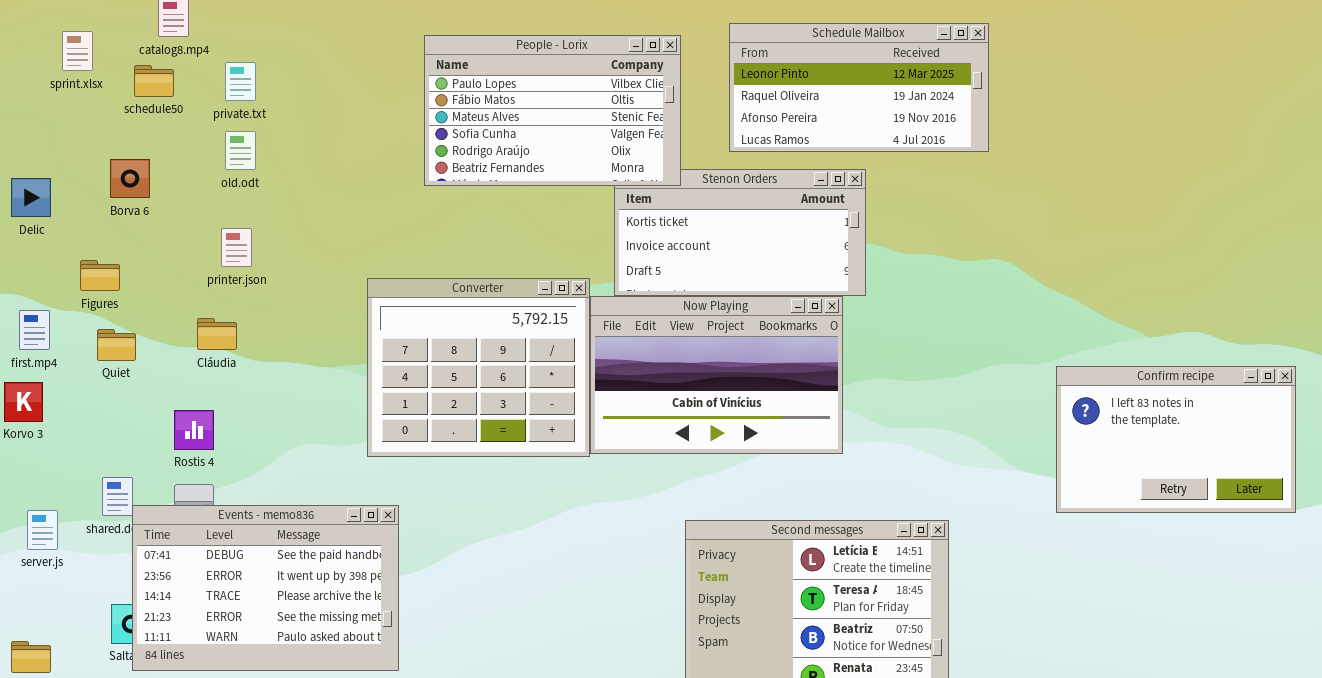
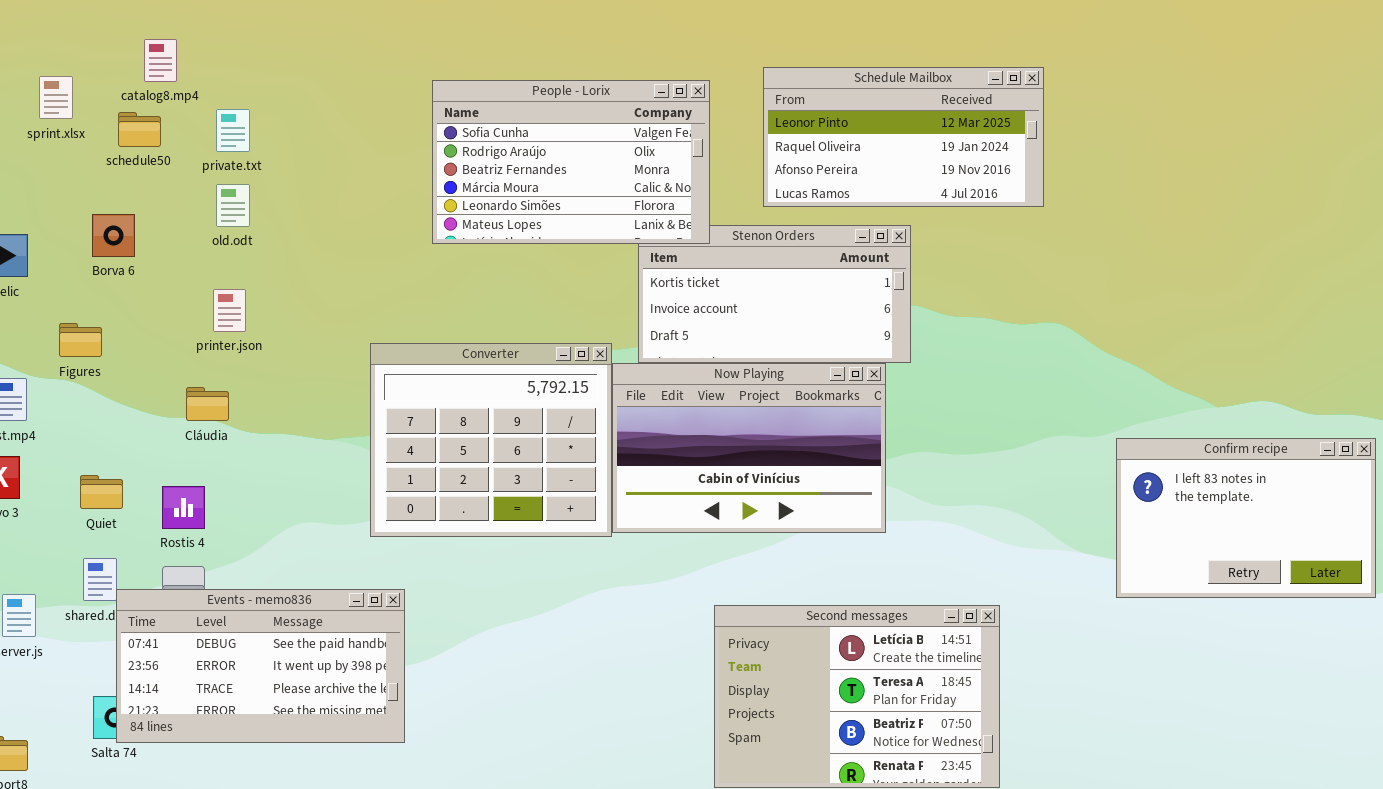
People - Lorix: [424,35,681,186] -> [432,80,710,244], scrolled down 3 rows
Quiet: [97,329,136,361] -> [80,475,123,509], moved
Events - memo836: [132,505,399,671] -> [116,589,405,743], resized

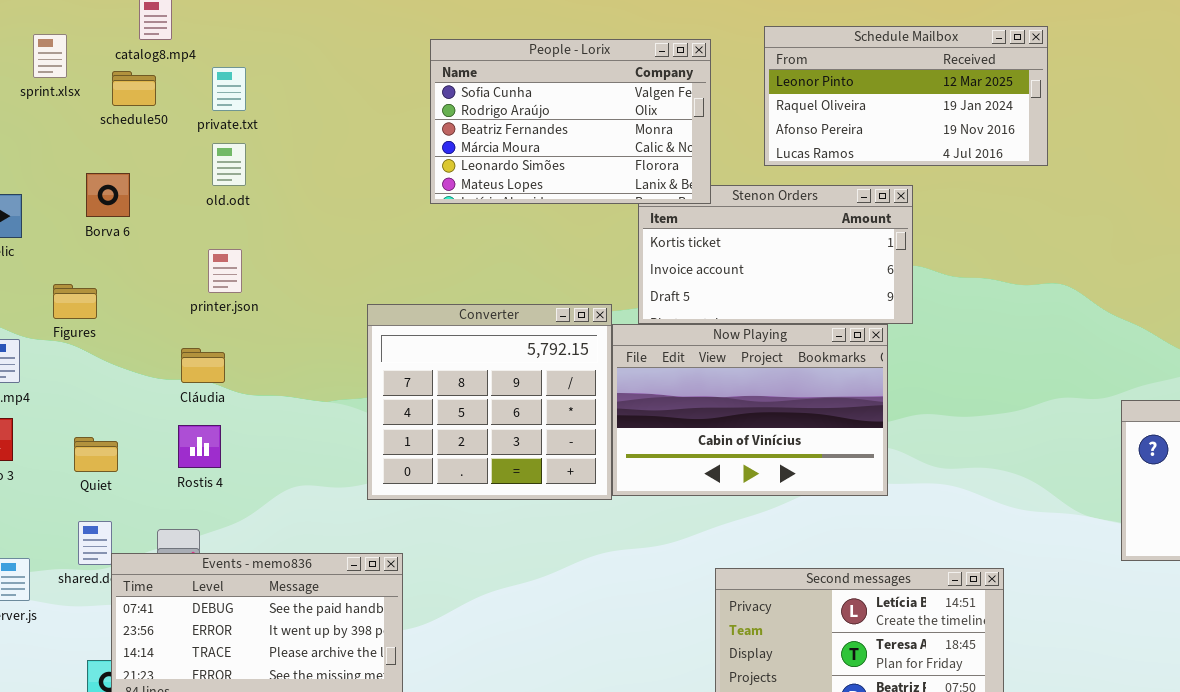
Rostis 4: [162,486,205,529] -> [178,425,221,468], moved

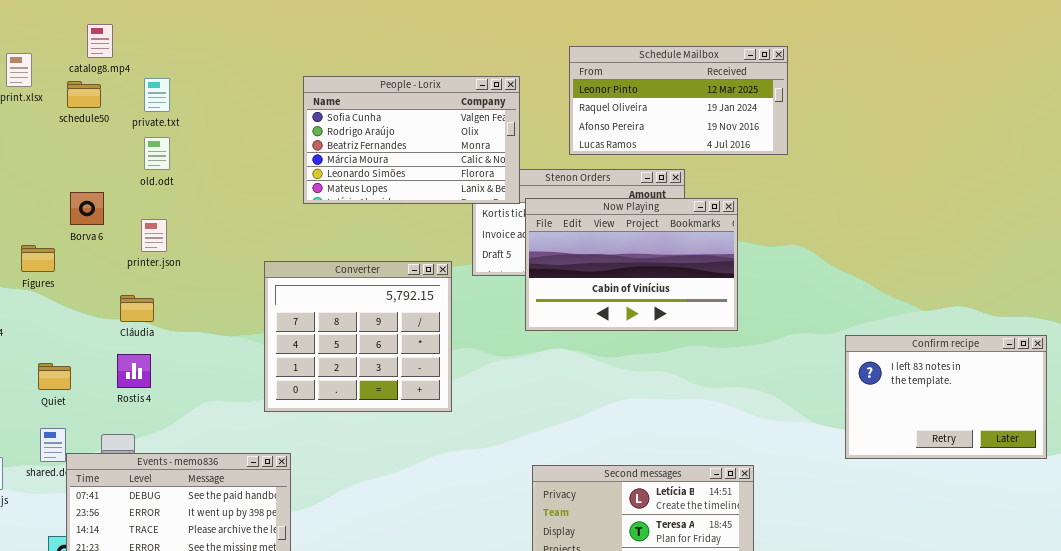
People - Lorix: [430,39,711,204] -> [303,76,520,204], moved
Borva 6: [86,173,130,217] -> [70,192,104,225], moved
Now Playing: [612,324,888,496] -> [525,198,738,331], moved

